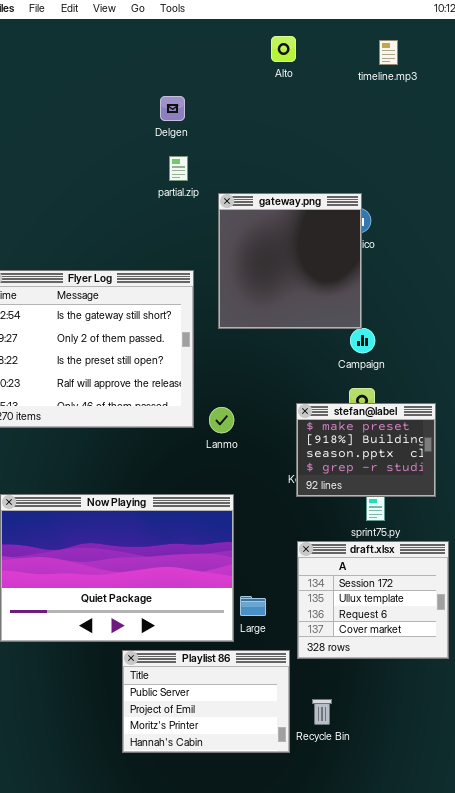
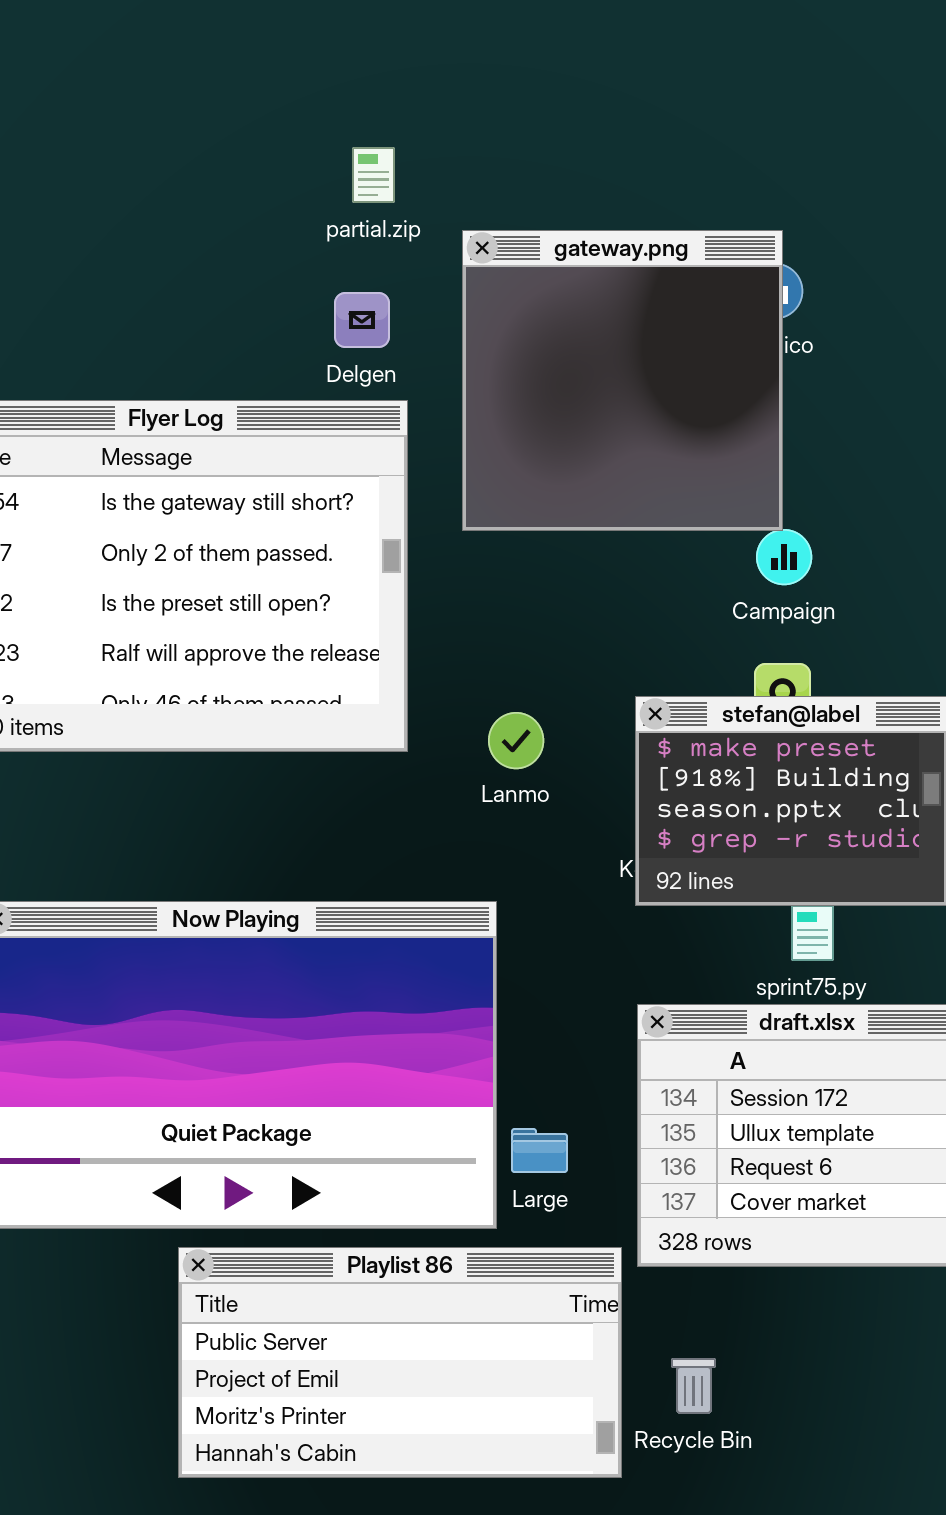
Delgen: [160,96,185,121] -> [334,292,390,348], moved
Lanmo: [209,407,234,433] -> [488,712,544,769], moved
Playlist 86: [122,650,290,753] -> [178,1247,622,1478], resized

